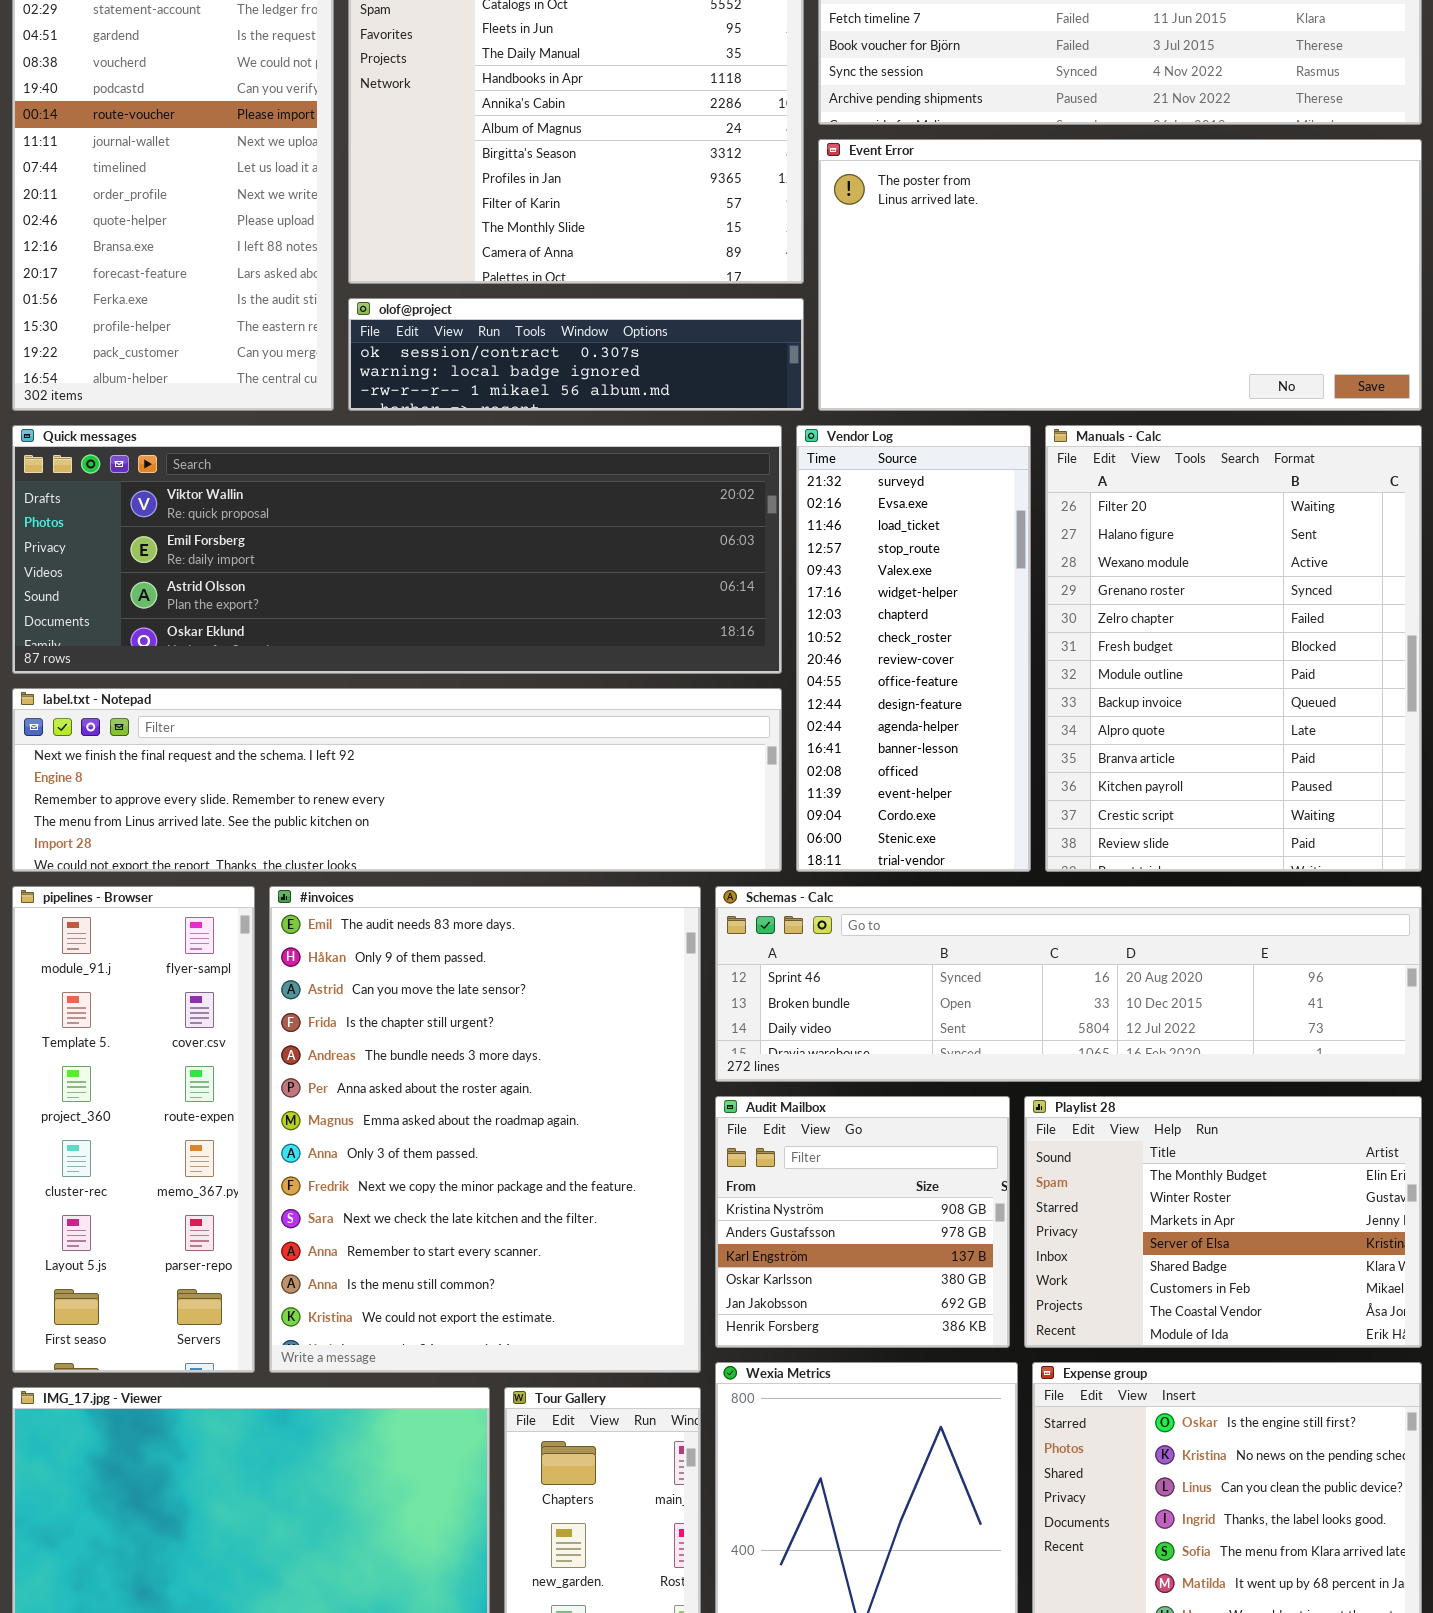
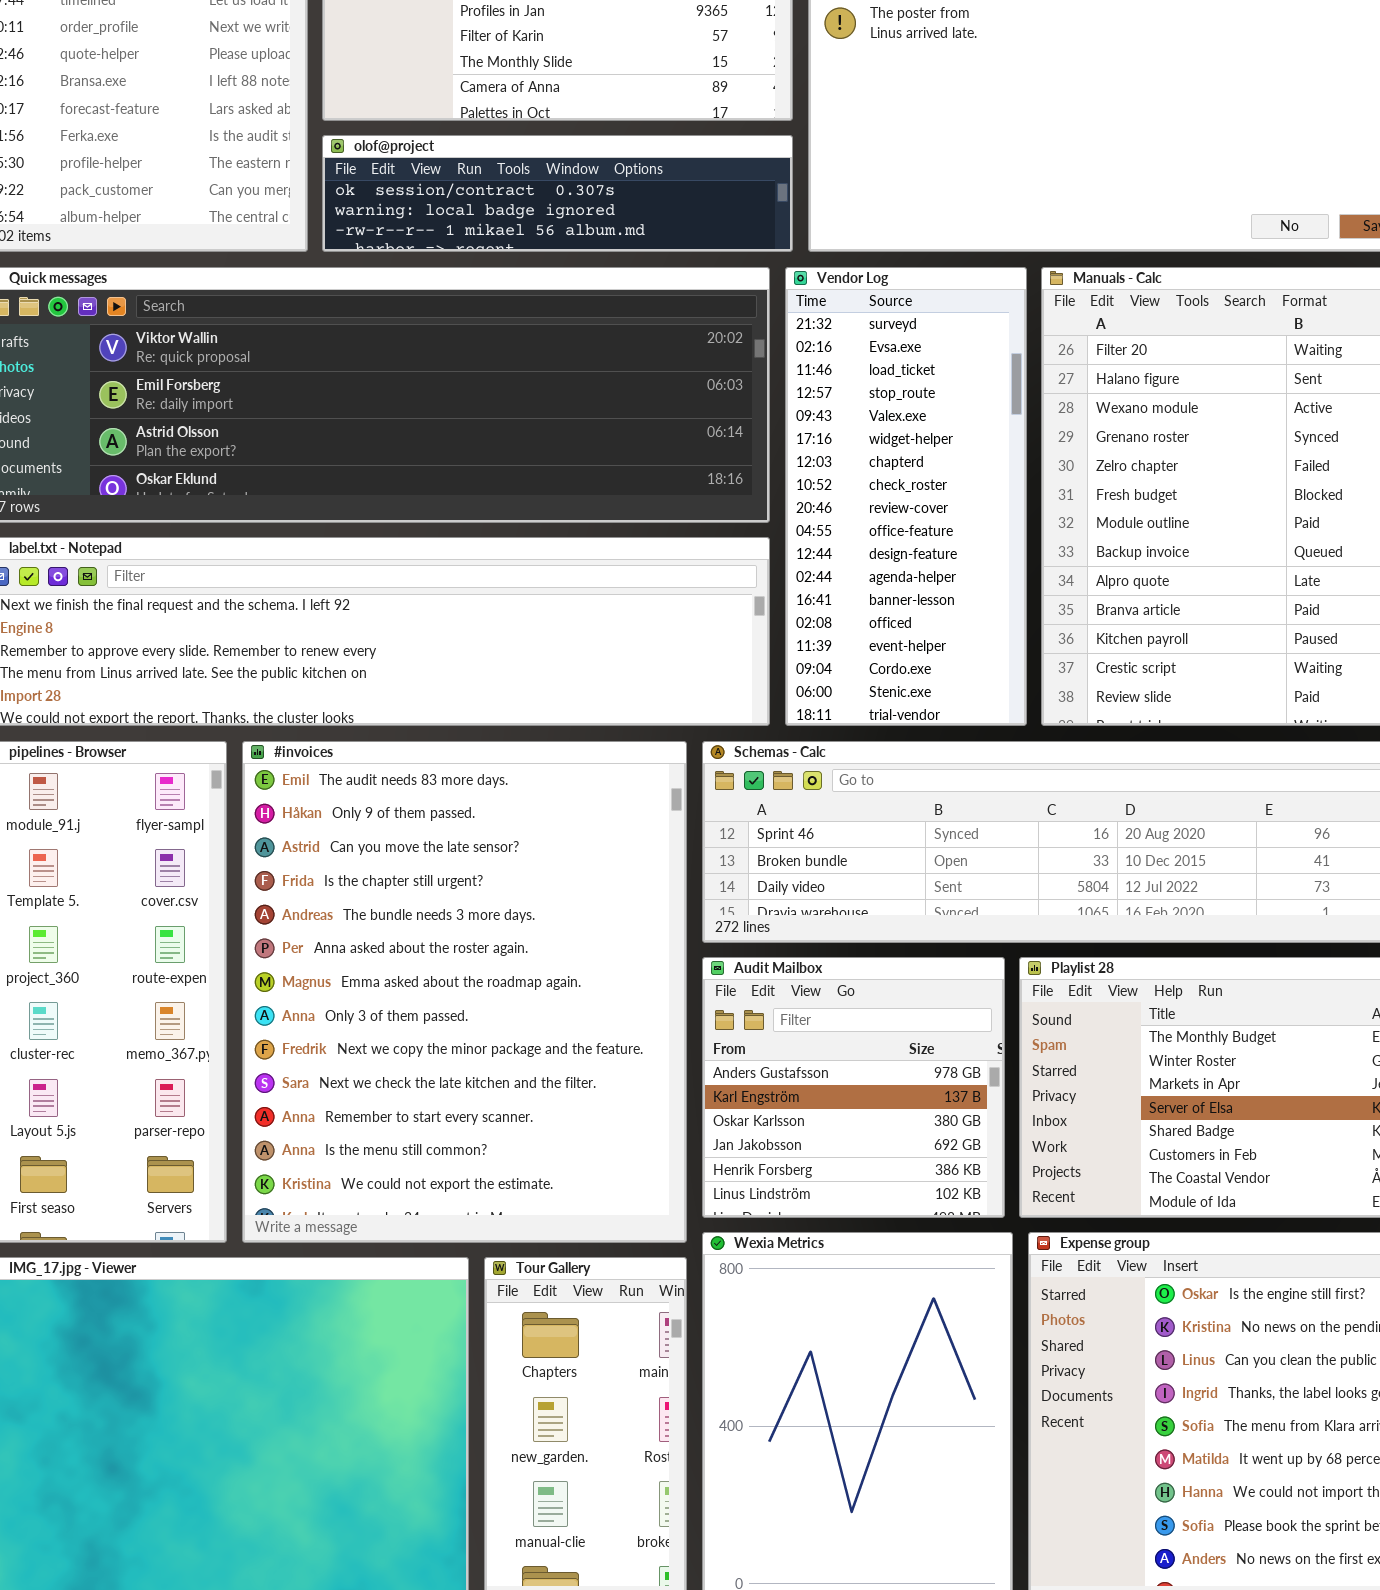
Audit Mailbox: [715,1096,1010,1348] -> [702,957,1005,1218], scrolled down 1 row

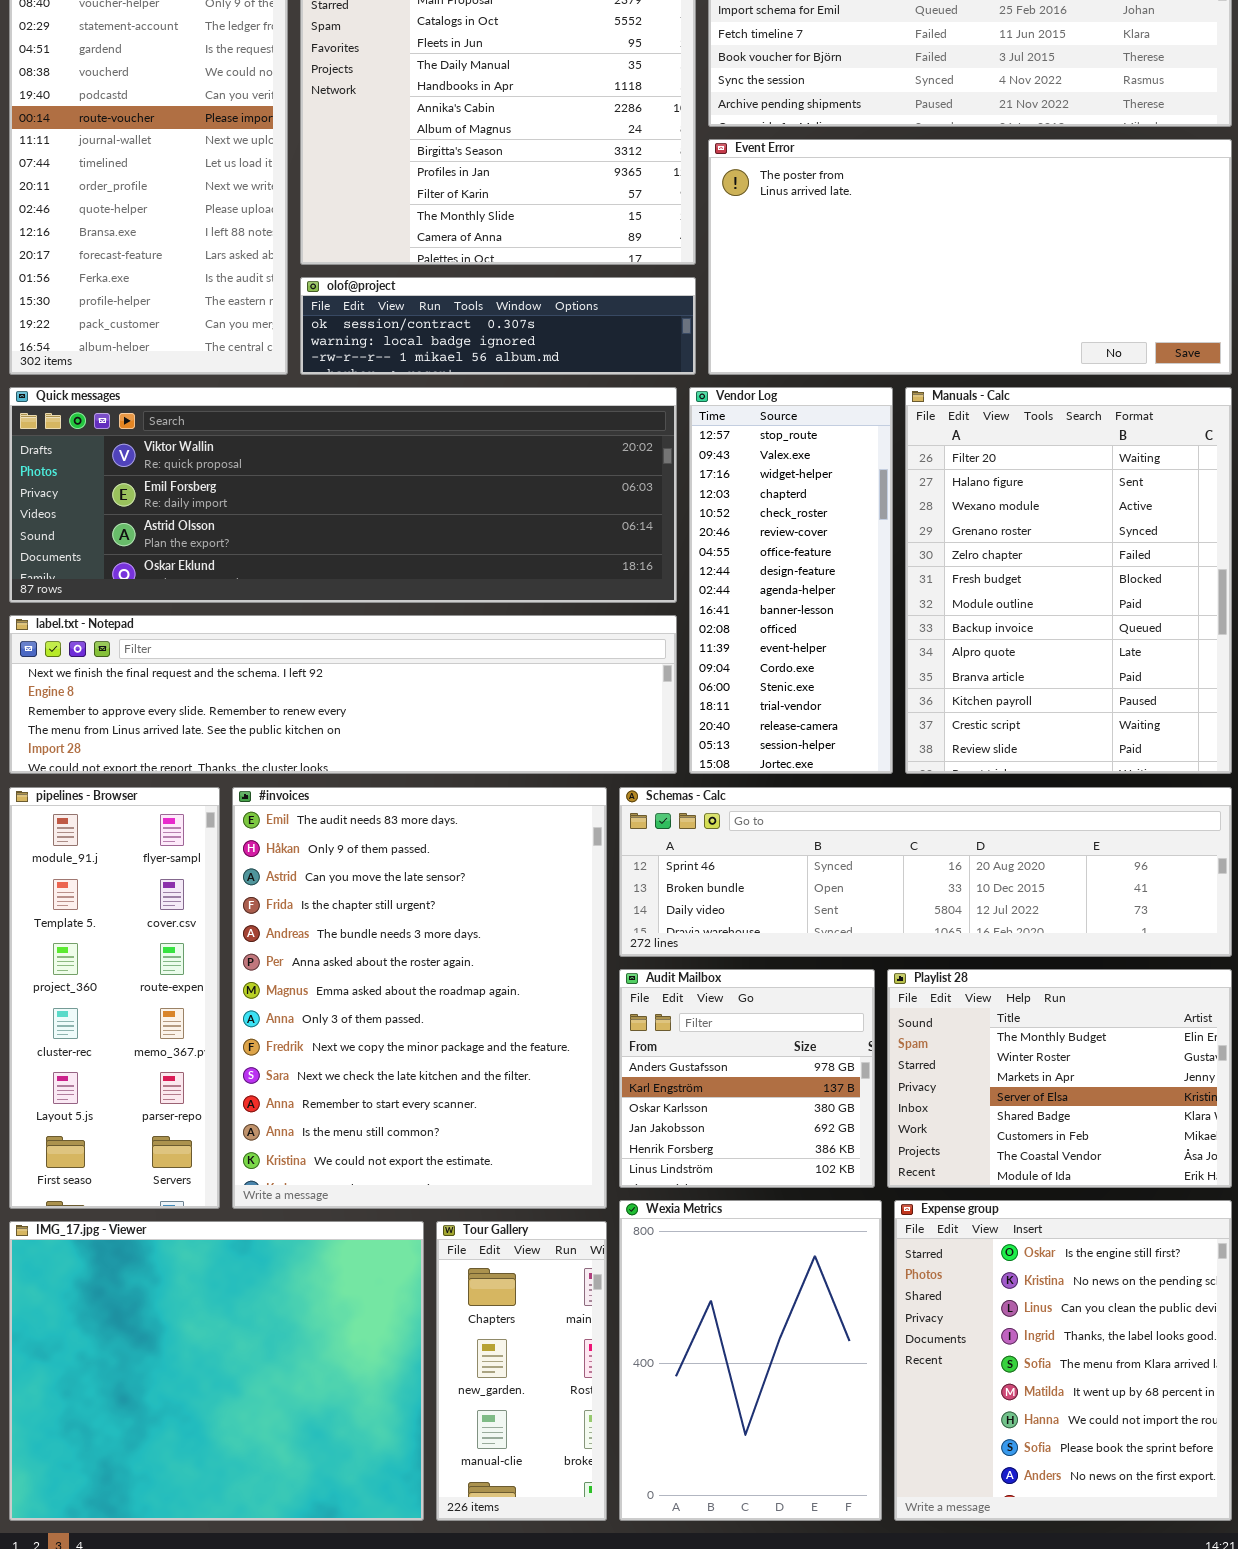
Vendor Log: [785,267,1027,726] -> [689,387,893,774], scrolled down 3 rows

